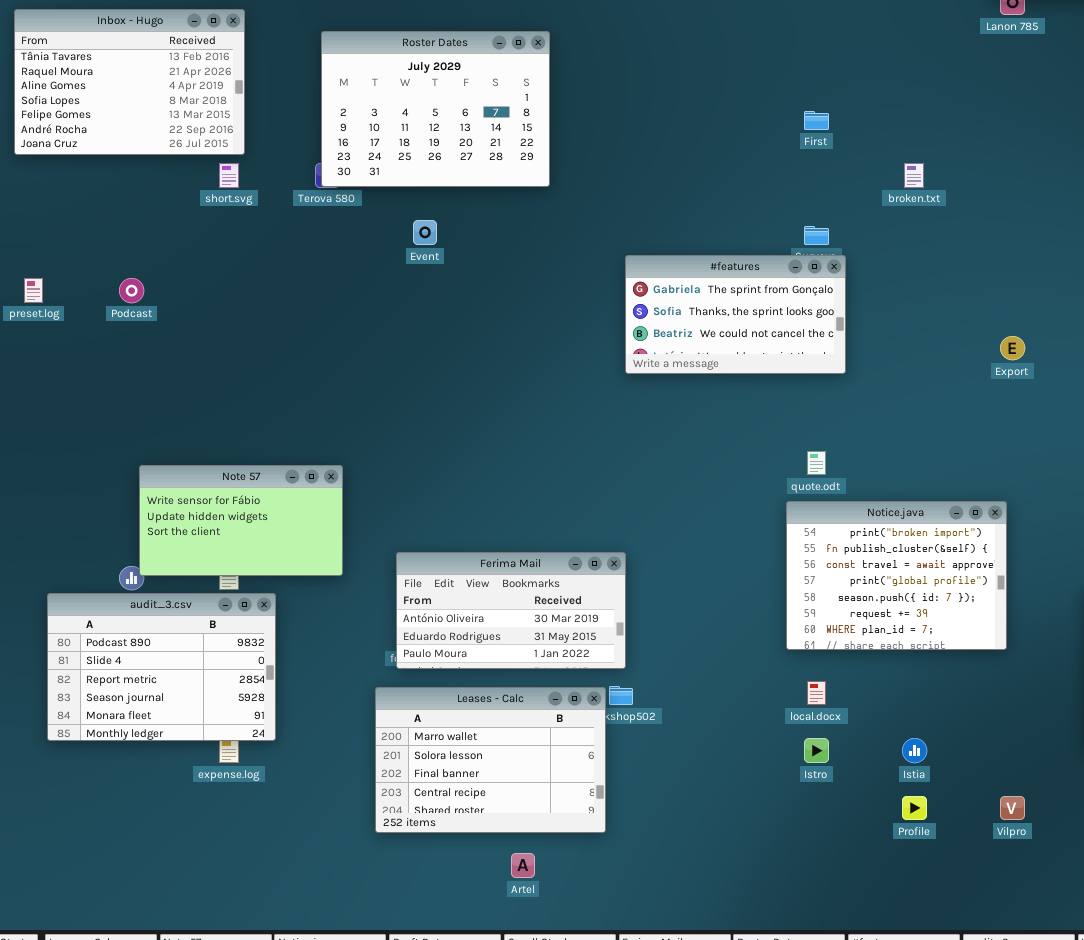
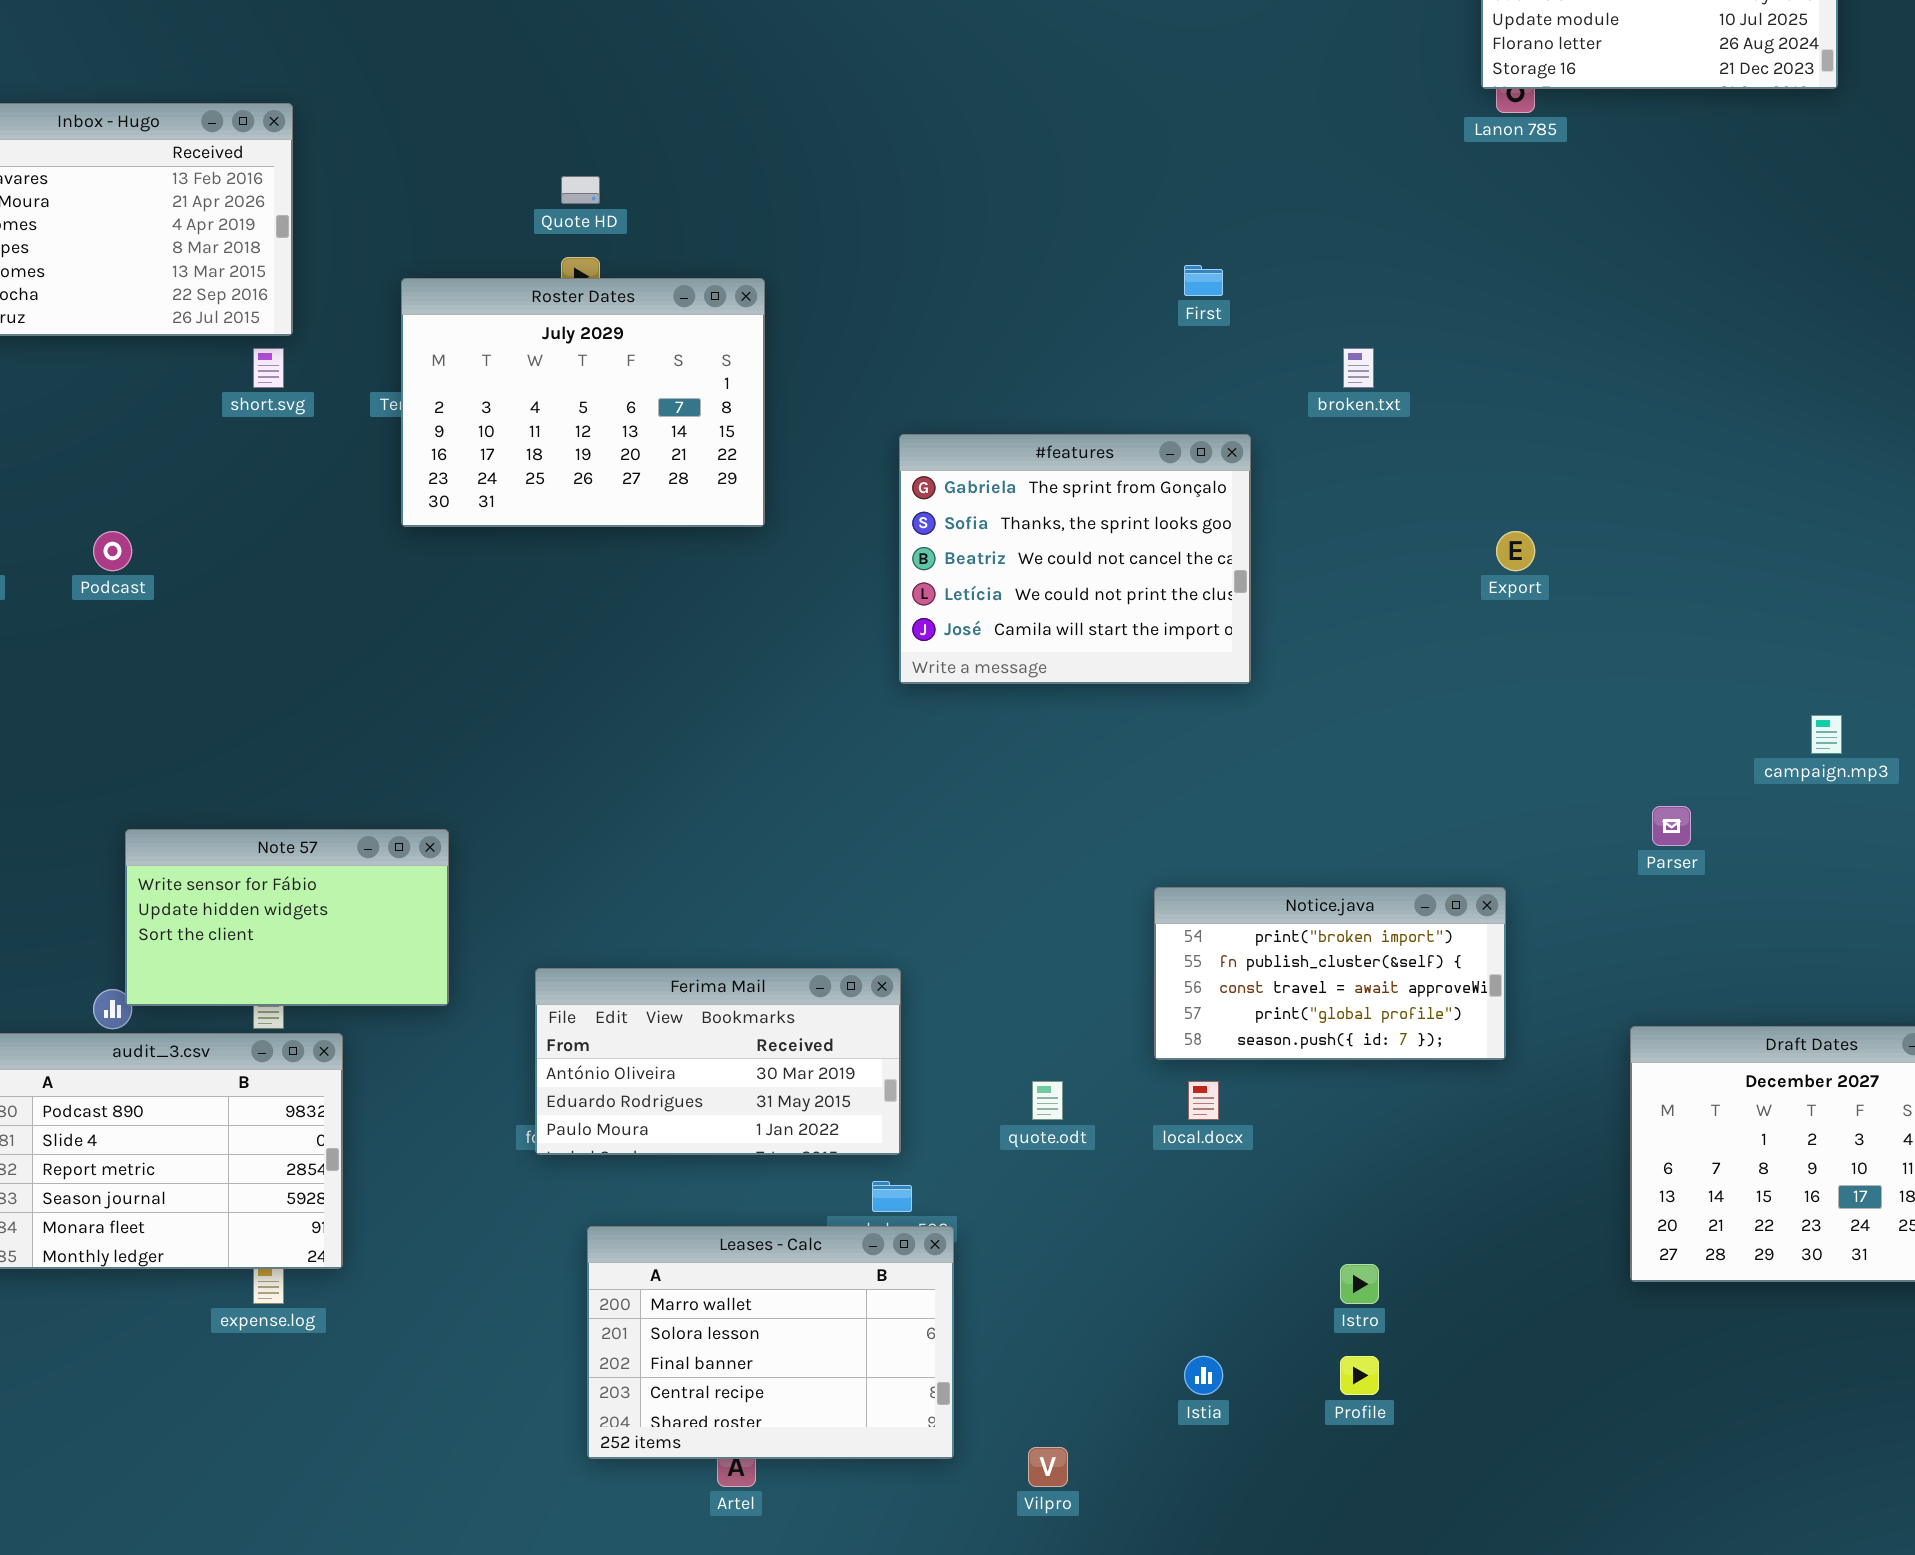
Roster Dates: [321,31,550,187] -> [401,278,765,527], moved
#features: [625,255,846,374] -> [899,434,1251,684], resized
Export: [1000,336,1025,360] -> [1496,531,1535,571], moved
quote.odt: [807,451,826,475] -> [1032,1081,1063,1120], moved
Notice.java: [786,501,1007,650] -> [1154,887,1506,1060], resized
local.docx: [807,681,826,705] -> [1188,1081,1219,1120], moved
Leases - Calc: [375,687,606,833] -> [587,1226,954,1459], moved
Istro: [804,738,829,763] -> [1340,1264,1379,1304], moved
Istia: [902,738,927,763] -> [1184,1356,1223,1395], moved
Vilpro: [1000,796,1025,820] -> [1028,1447,1068,1487], moved

